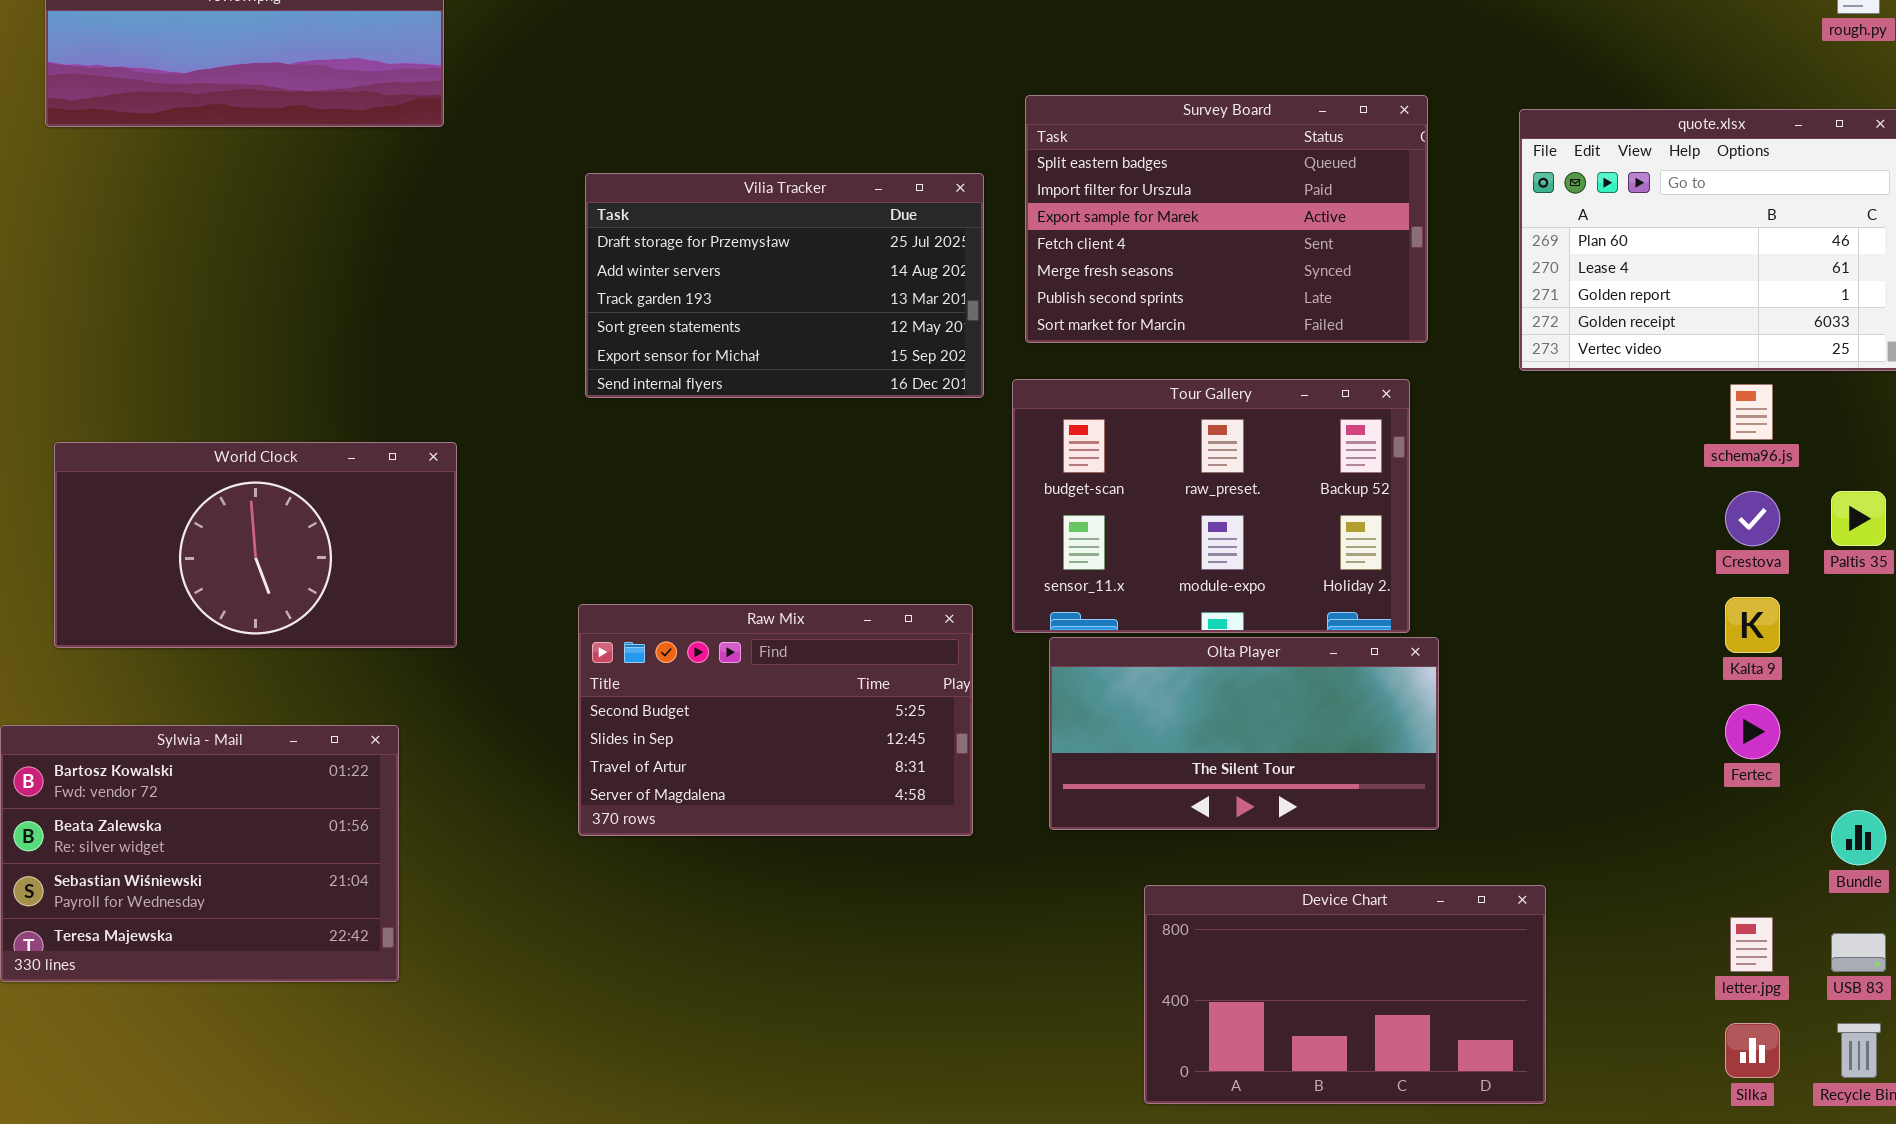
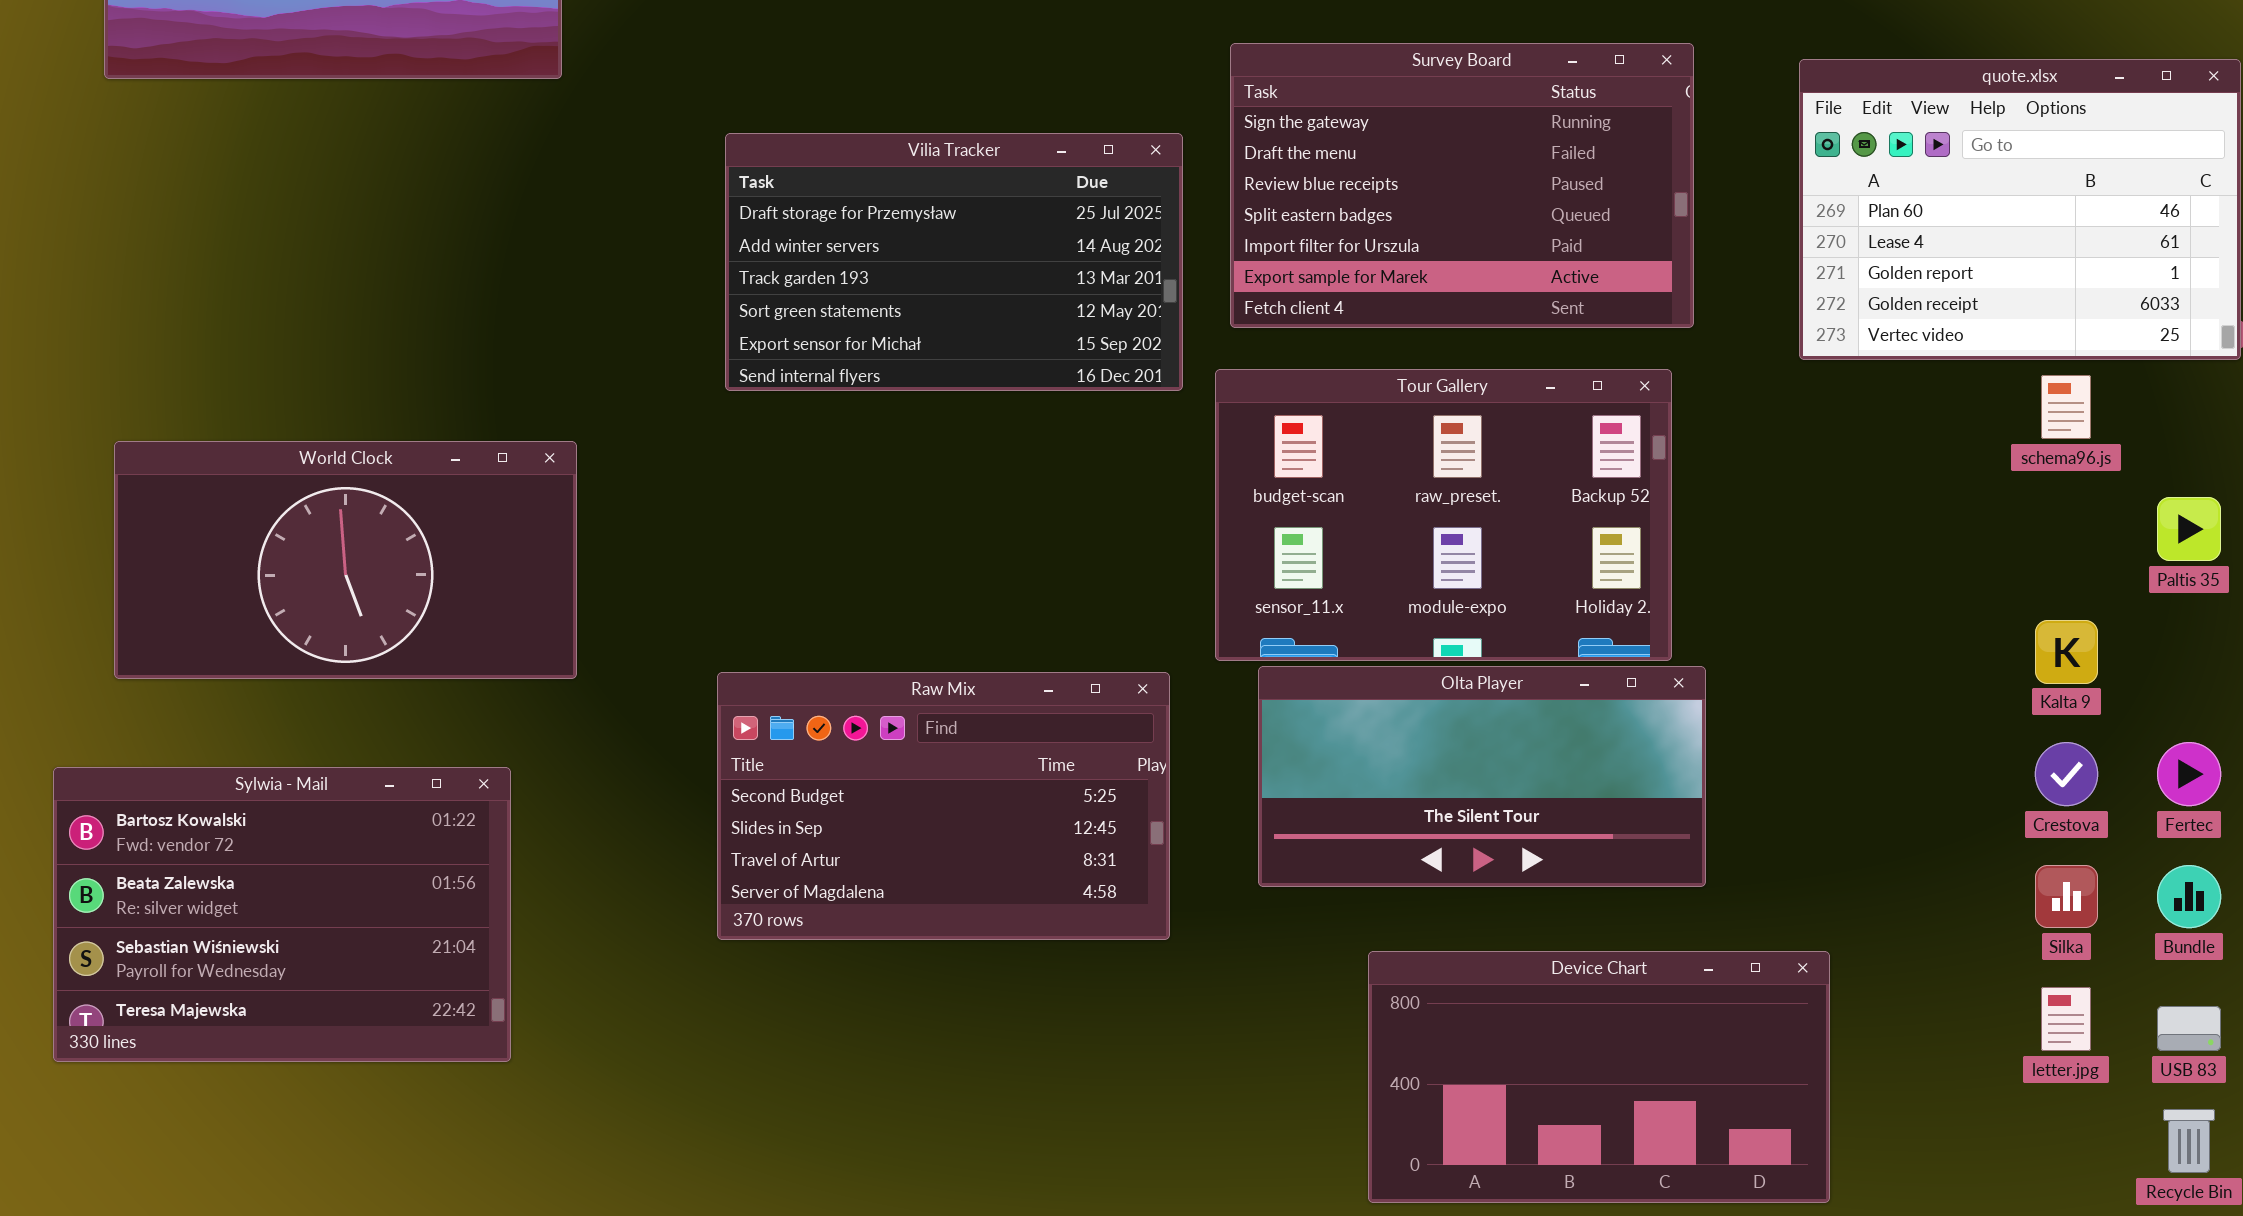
Survey Board: [1025,95,1428,343] -> [1230,43,1694,328], scrolled up 3 rows
Crestova: [1725,491,1780,546] -> [2035,742,2098,806], moved
Raw Mix: [578,604,973,836] -> [717,672,1170,940], moved
Fertec: [1725,704,1780,759] -> [2157,742,2221,806], moved
Silka: [1725,1023,1780,1078] -> [2035,865,2098,928], moved

